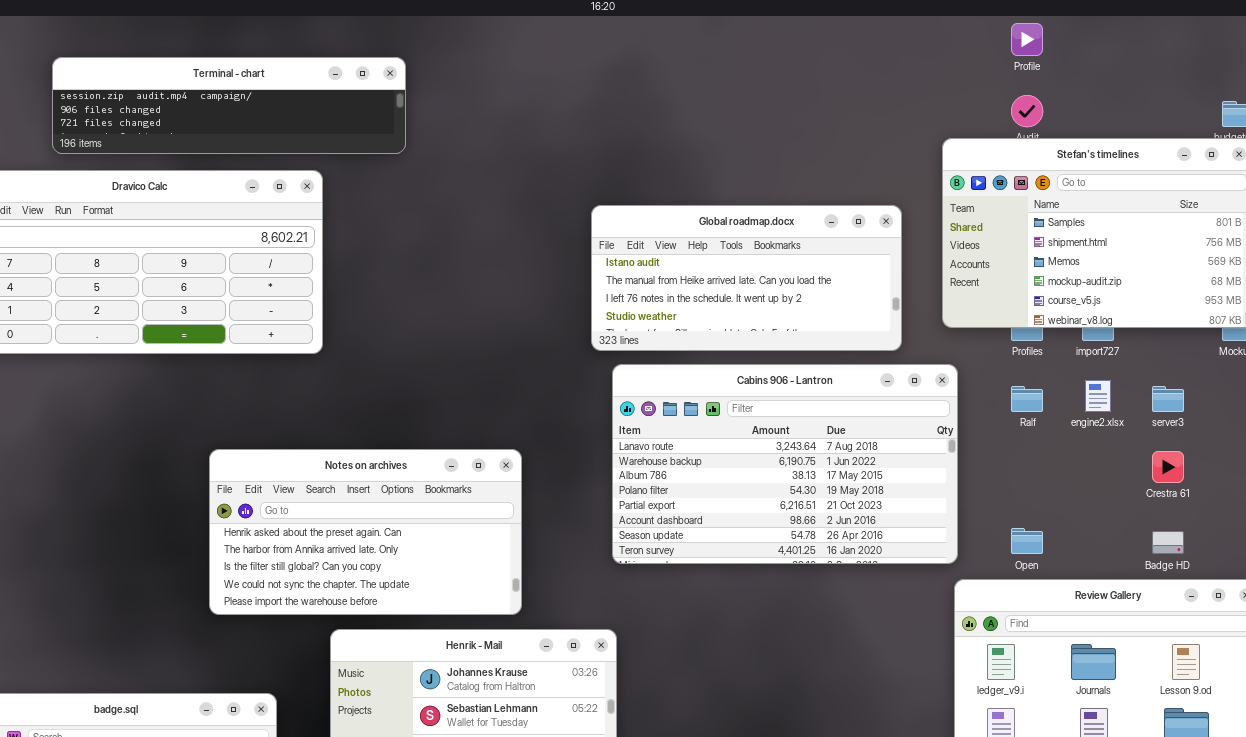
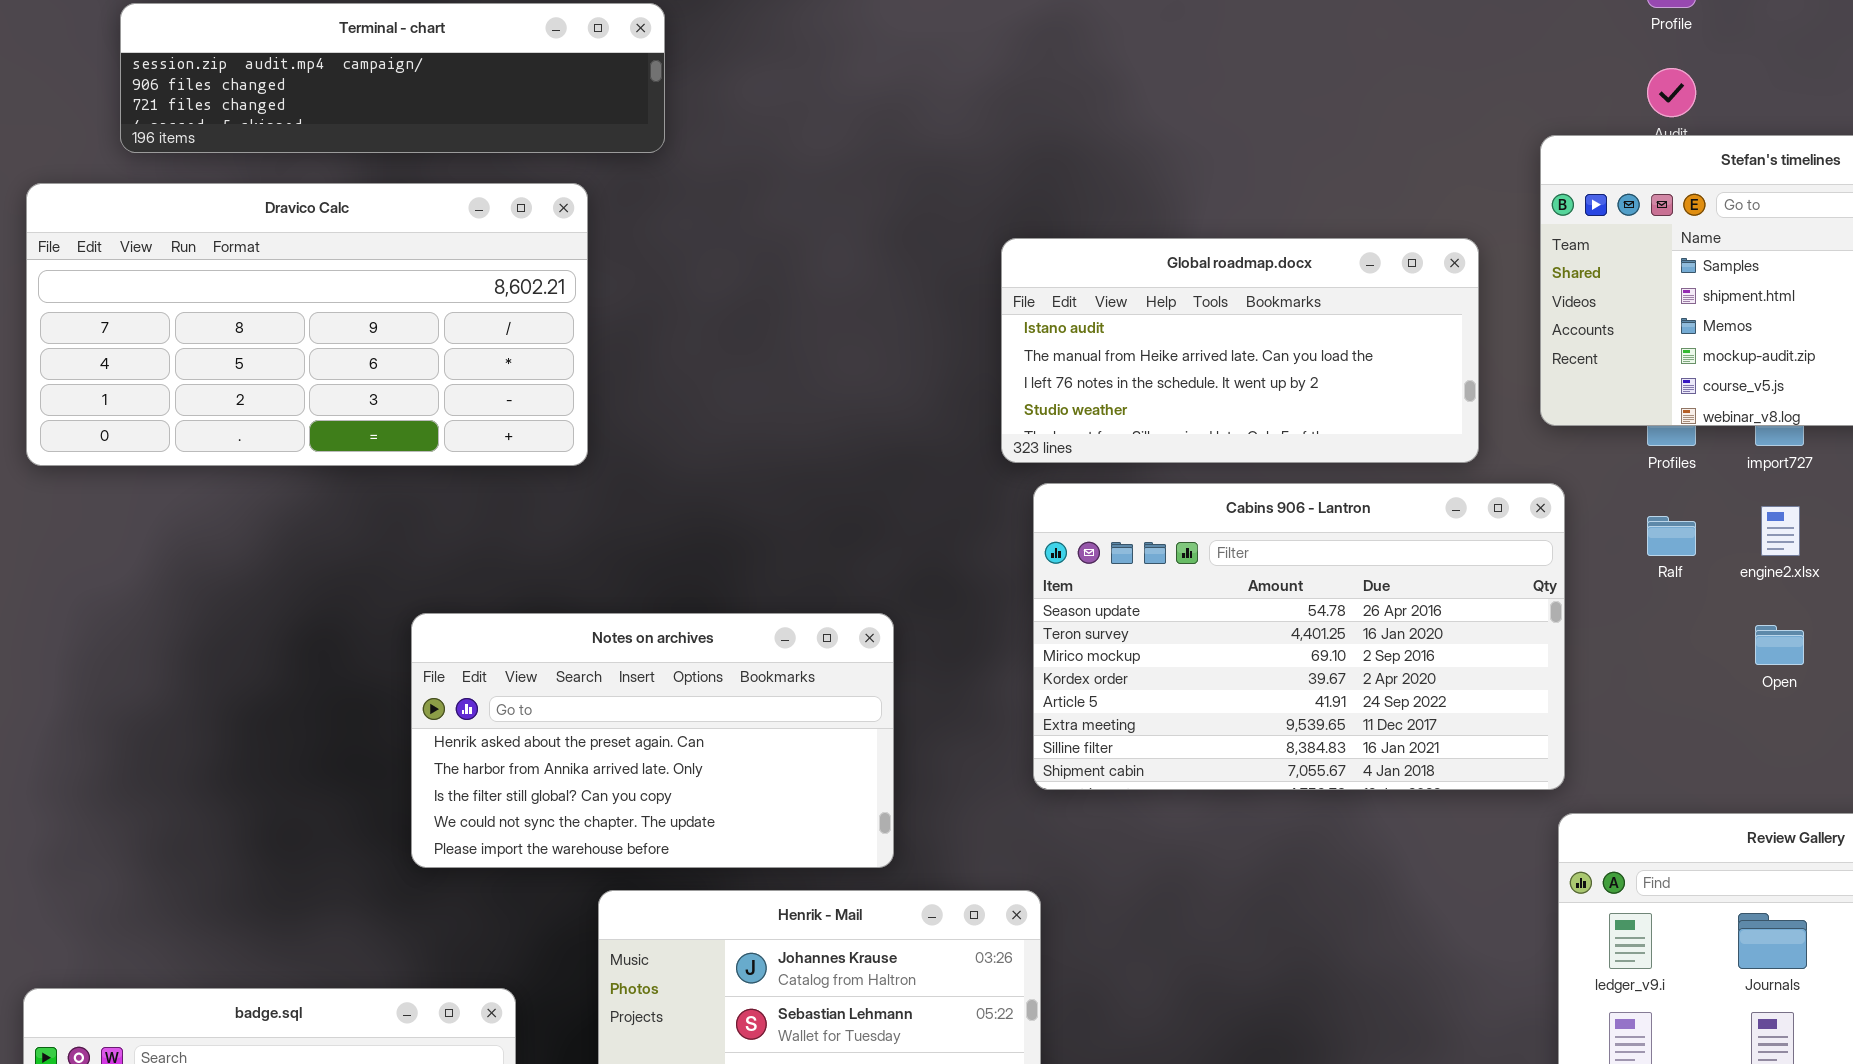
Terminal - chart: [52,57,406,154] -> [120,3,665,153], moved
Cabins 906 - Lantron: [612,364,958,564] -> [1033,483,1565,790], scrolled down 6 rows
Open: [1011,528,1043,554] -> [1755,625,1804,665], moved

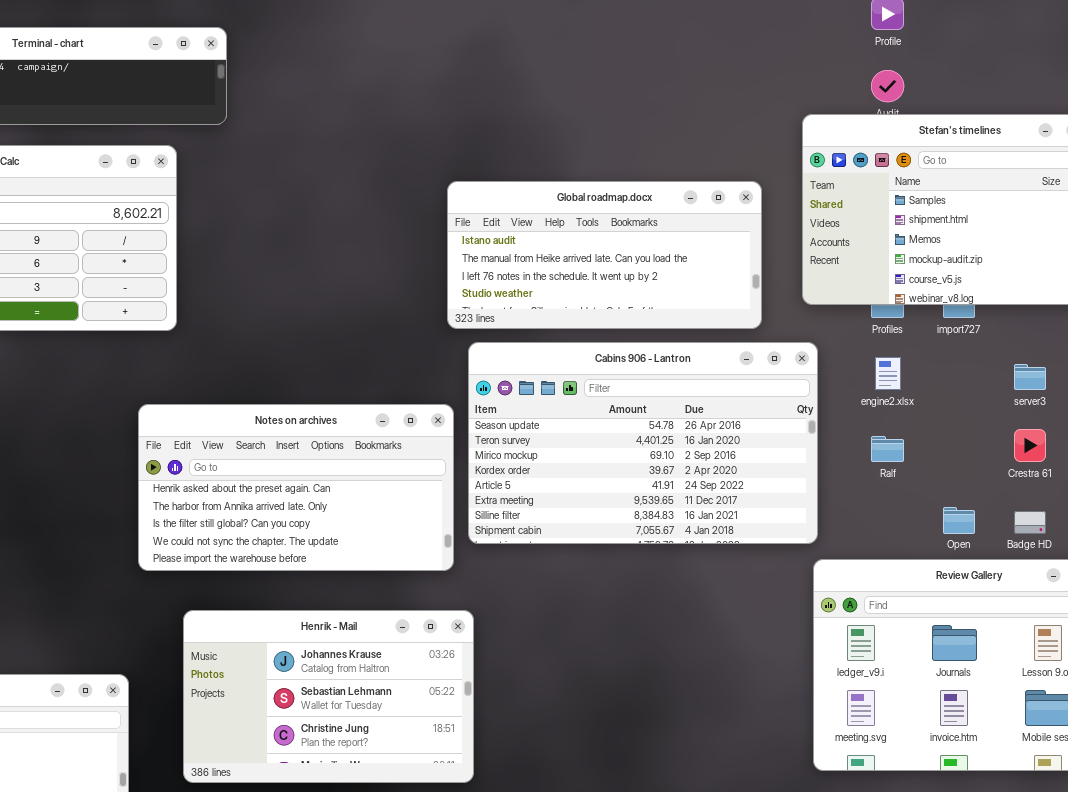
engine2.xlsx: [1761,506,1800,556] -> [875,357,901,390], moved
Ralf: [1647,516,1696,556] -> [871,436,904,462], moved
Notes on archives: [411,613,894,868] -> [138,404,454,571], moved
Open: [1755,625,1804,665] -> [943,507,975,534], moved

